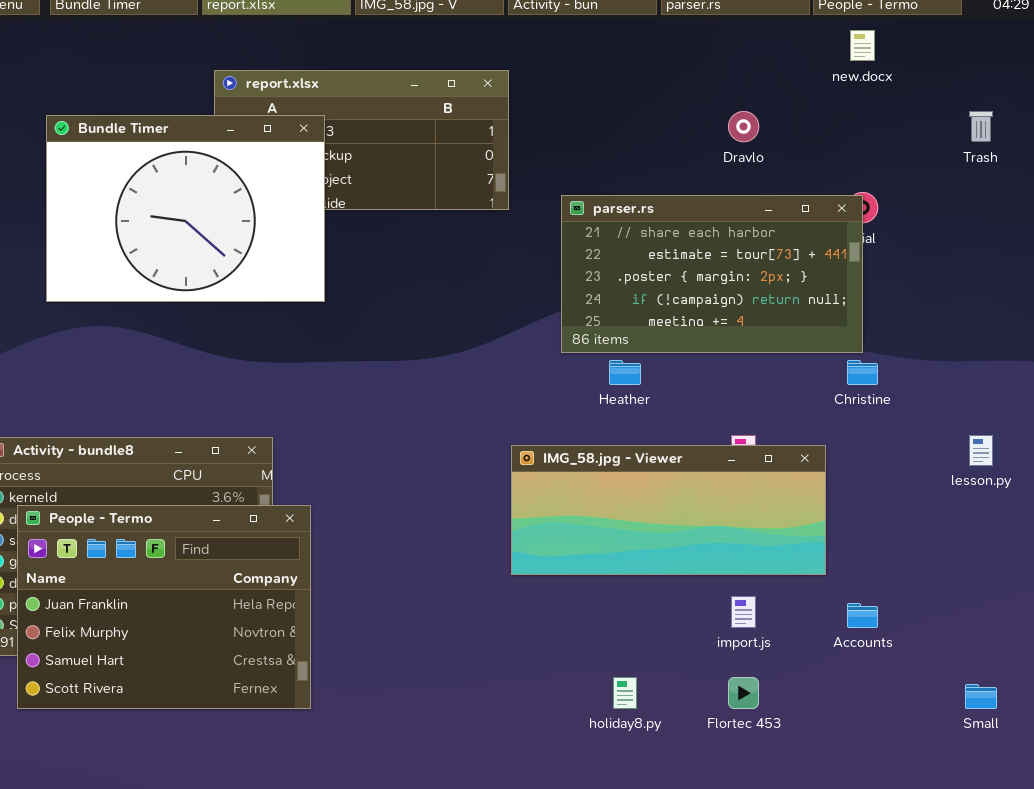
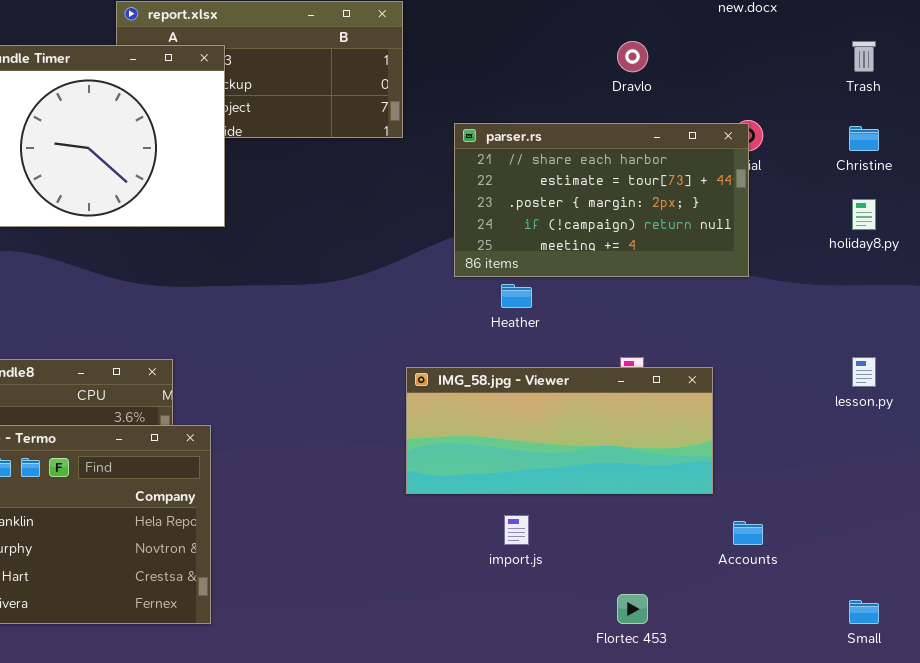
Christine: [847,360,878,385] -> [849,126,879,151], moved
import.js: [731,596,756,628] -> [504,515,529,545], moved
holiday8.py: [613,677,637,709] -> [852,199,876,230], moved

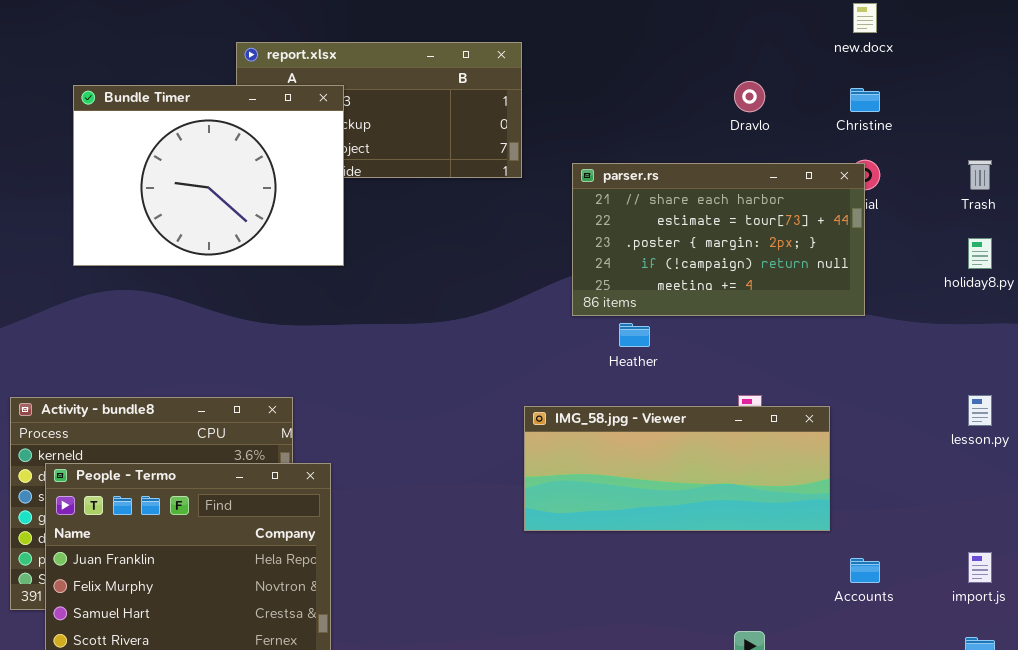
Trash: [852,41,876,72] -> [968,160,992,190], moved
Christine: [849,126,879,151] -> [850,88,880,112], moved
import.js: [504,515,529,545] -> [968,552,992,583], moved

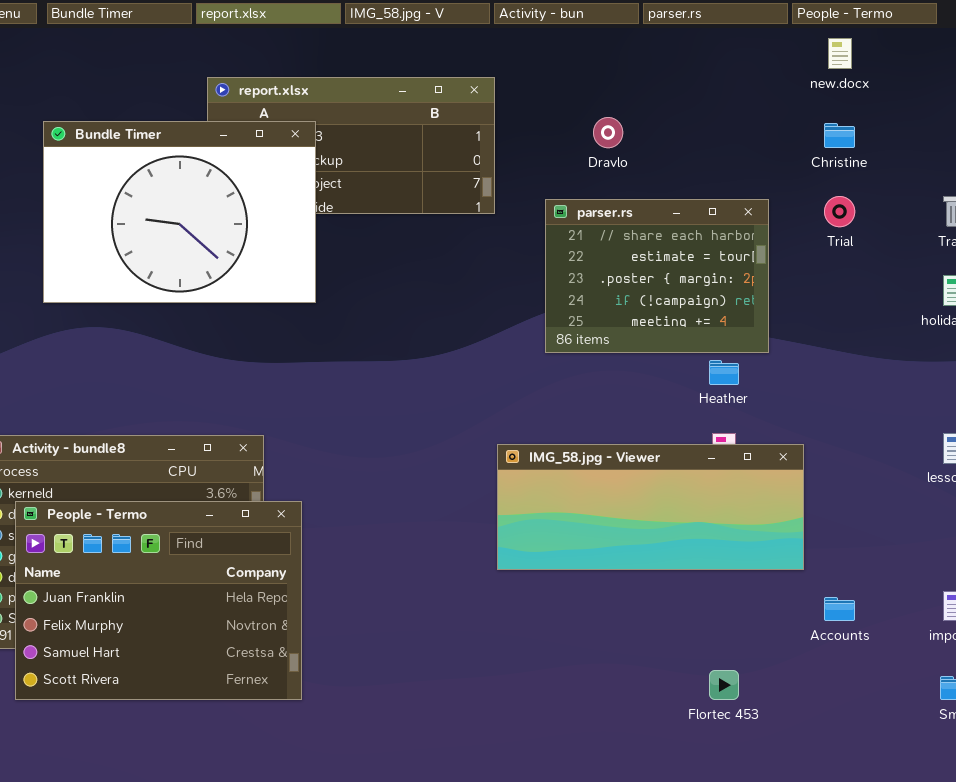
Dravlo: [734,81,765,112] -> [593,117,623,148], moved
parser.rs: [572,163,865,316] -> [545,199,769,353], resized
Heather: [619,323,650,347] -> [709,360,739,385], moved

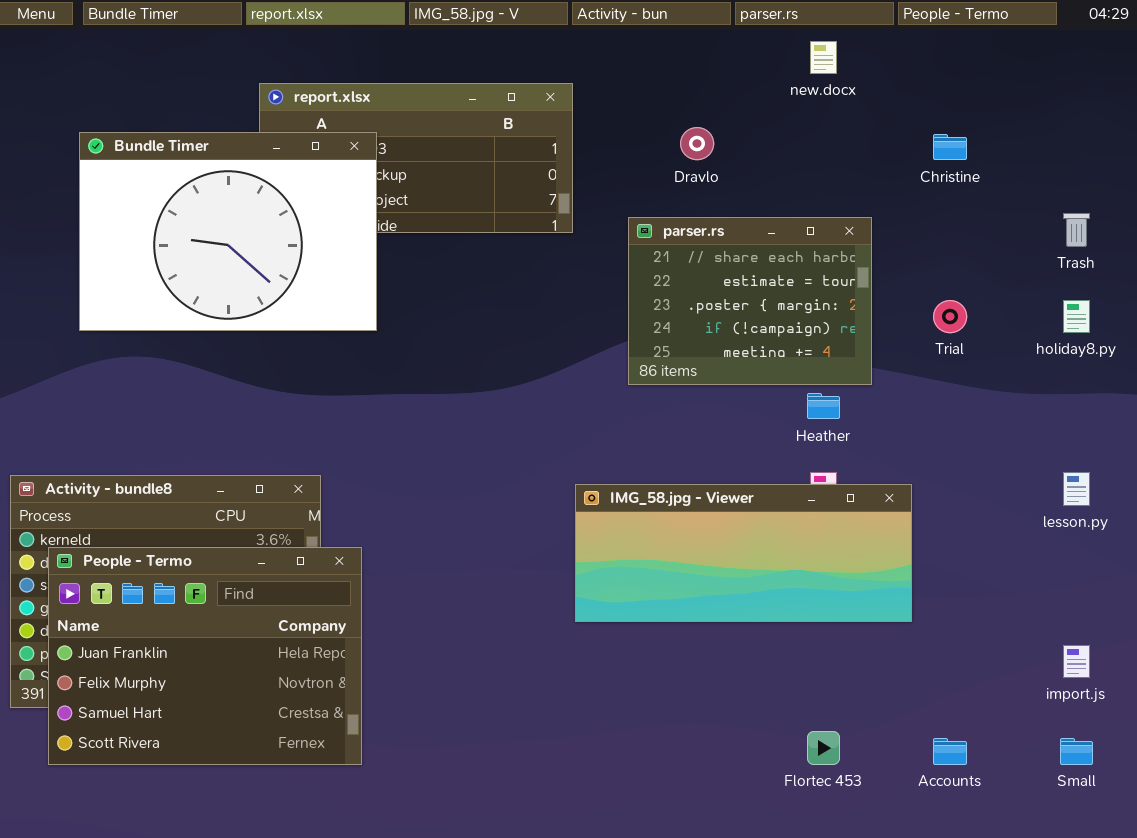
new.docx: [828,38,852,69] -> [810,41,837,74], moved
Trial: [824,196,855,227] -> [933,300,967,333], moved
Accounts: [824,597,855,621] -> [933,738,967,765], moved

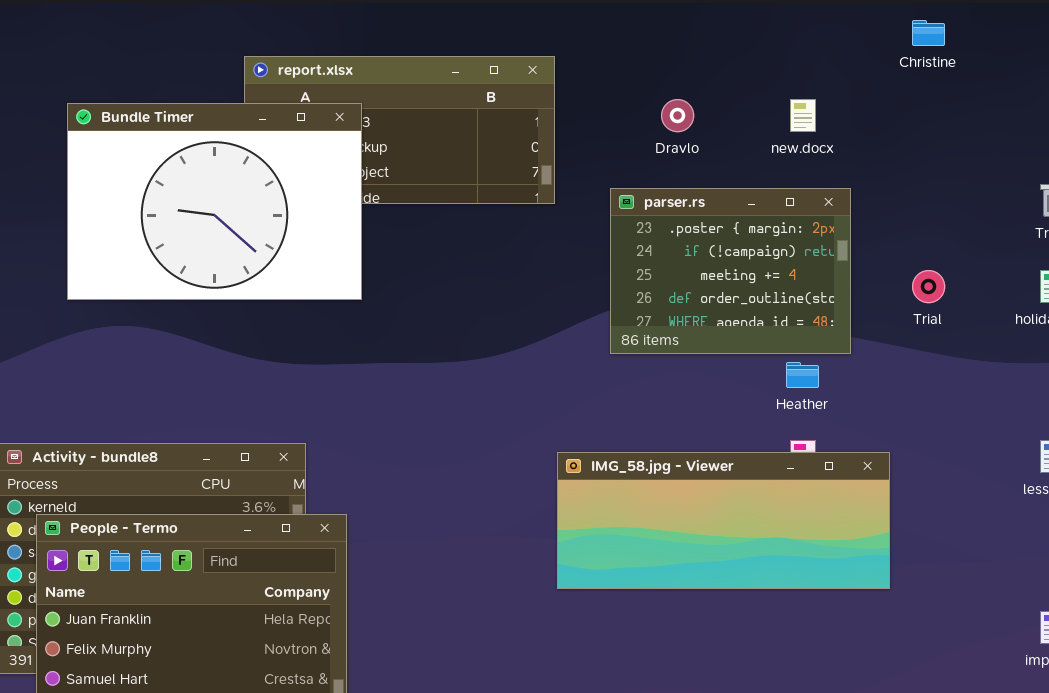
new.docx: [810,41,837,74] -> [790,99,816,132], moved
Christine: [933,134,967,160] -> [912,20,945,46], moved
parser.rs: [628,217,872,385] -> [610,188,851,354], scrolled down 2 rows

